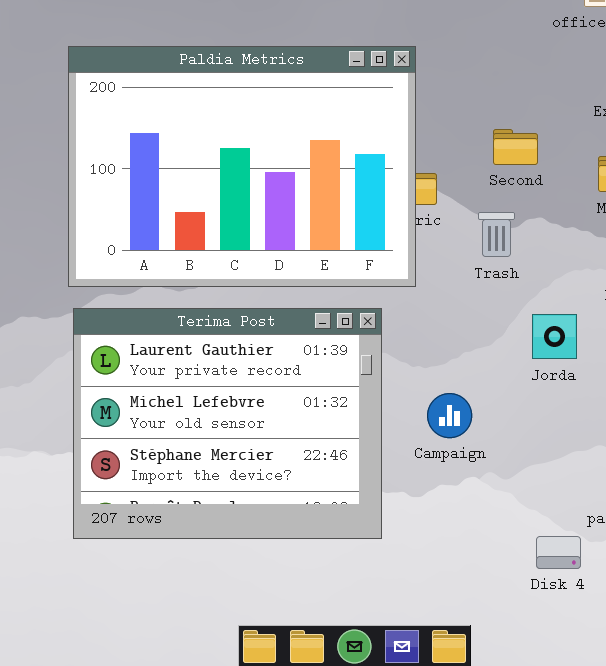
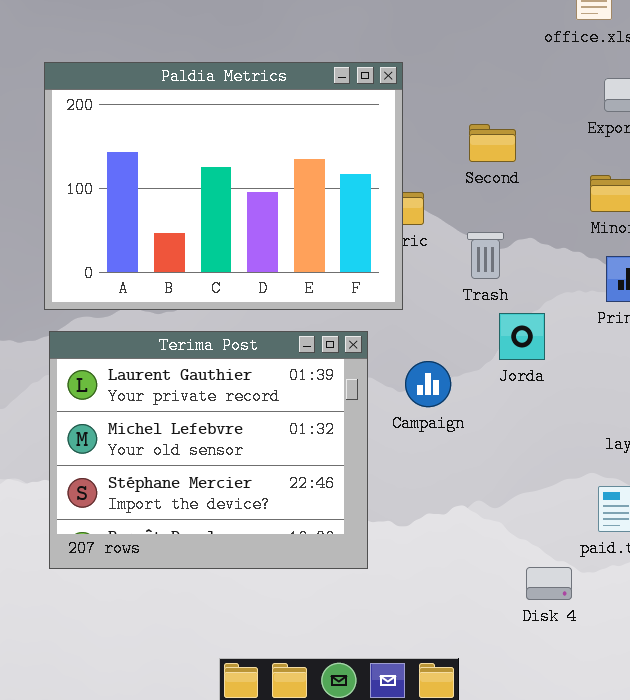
Second: [493,129,538,165] -> [469,124,516,162], moved
Jorda: [532,314,577,359] -> [499,313,545,360], moved
Campaign: [427,393,472,438] -> [405,361,451,407], moved

